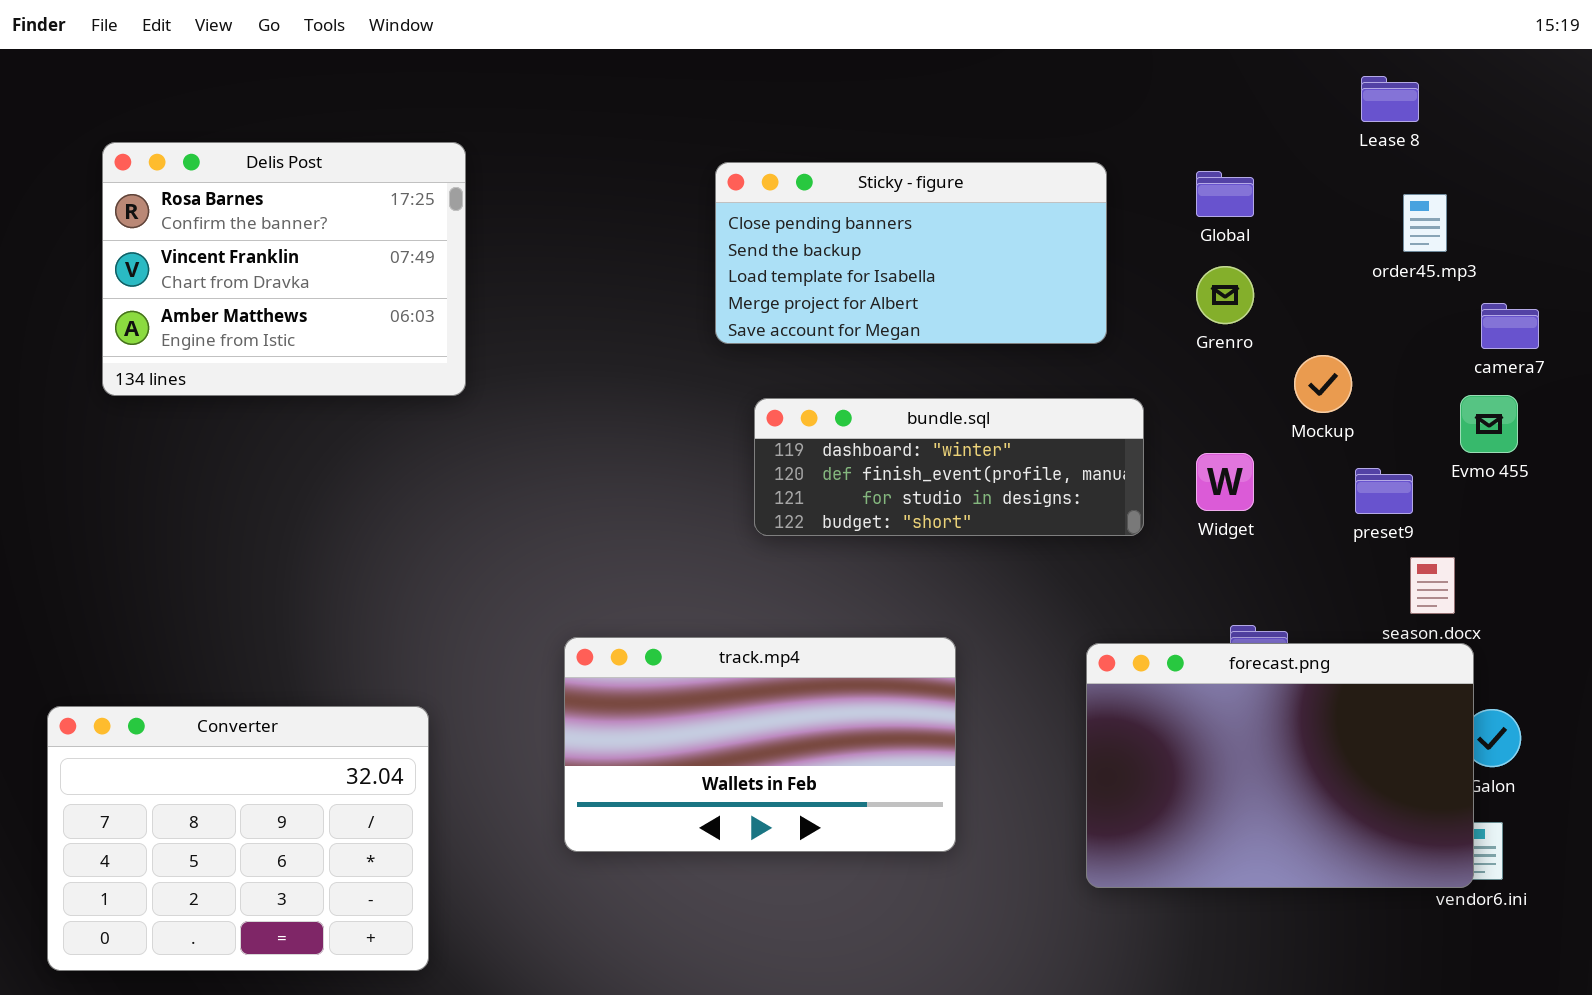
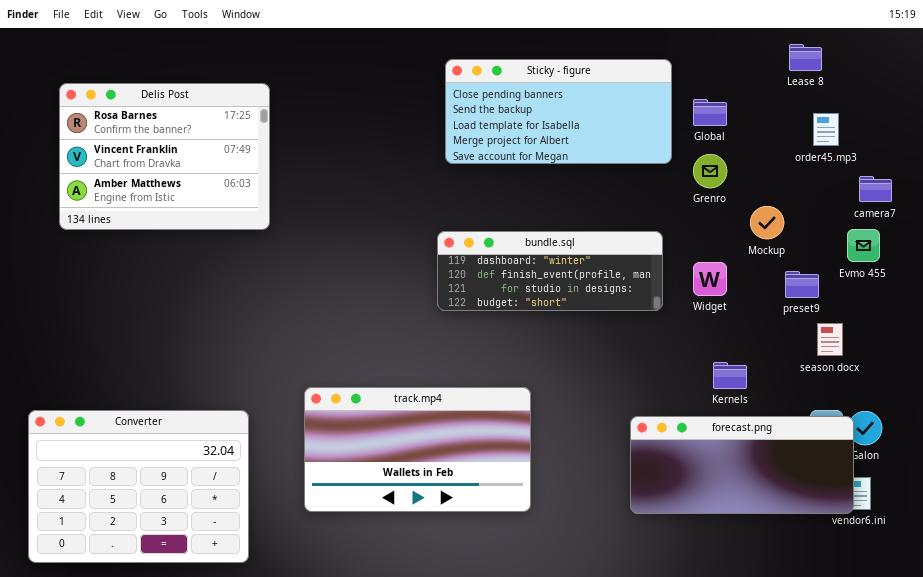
Sticky - figure: [715,162,1107,344] -> [445,59,672,164], moved
track.mp4: [564,637,956,852] -> [304,387,531,512], moved
forecast.png: [1086,643,1474,888] -> [630,416,854,514], resized

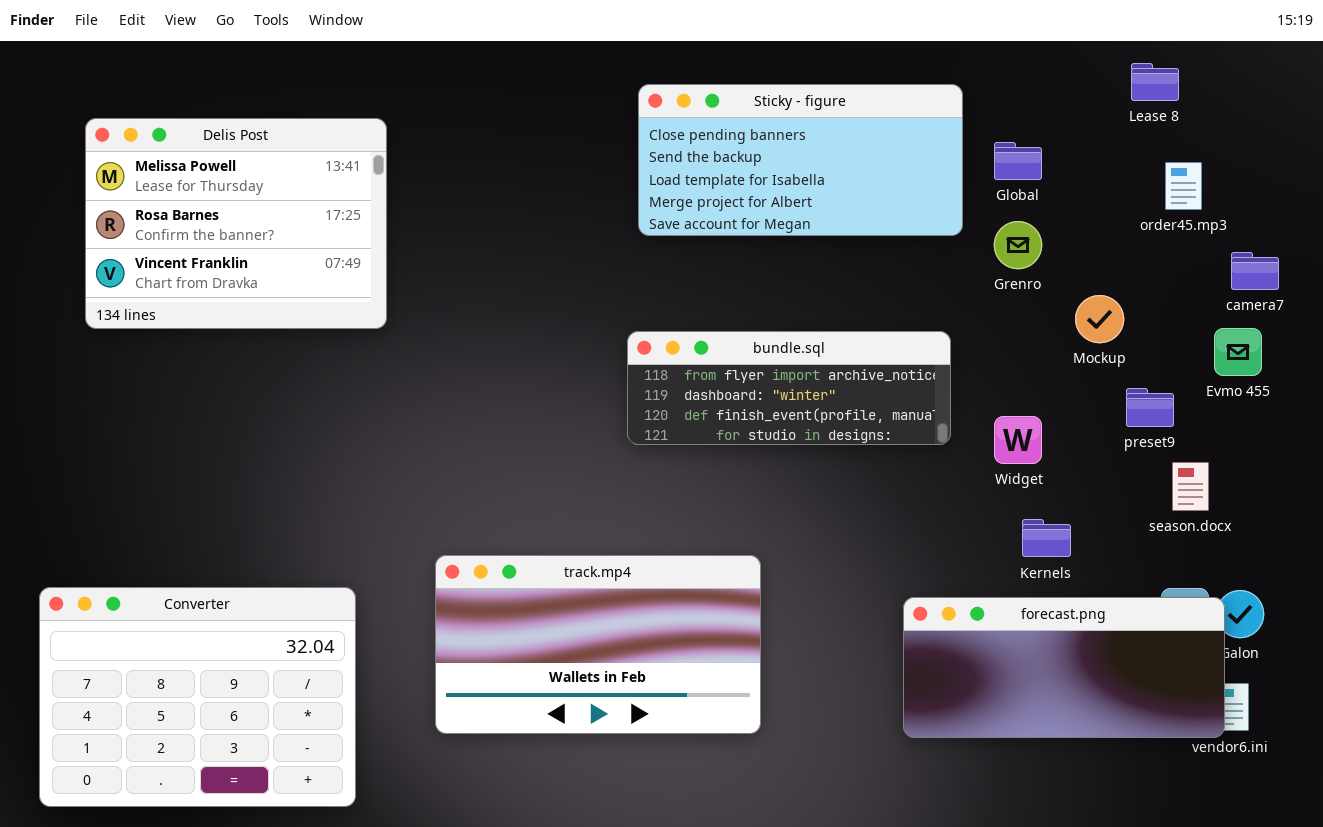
Delis Post: [59,83,270,230] -> [85,118,387,329], scrolled up 1 row
bundle.sql: [437,231,663,311] -> [627,331,951,445], scrolled up 1 row
Widget: [693,262,727,296] -> [994,416,1042,464], moved

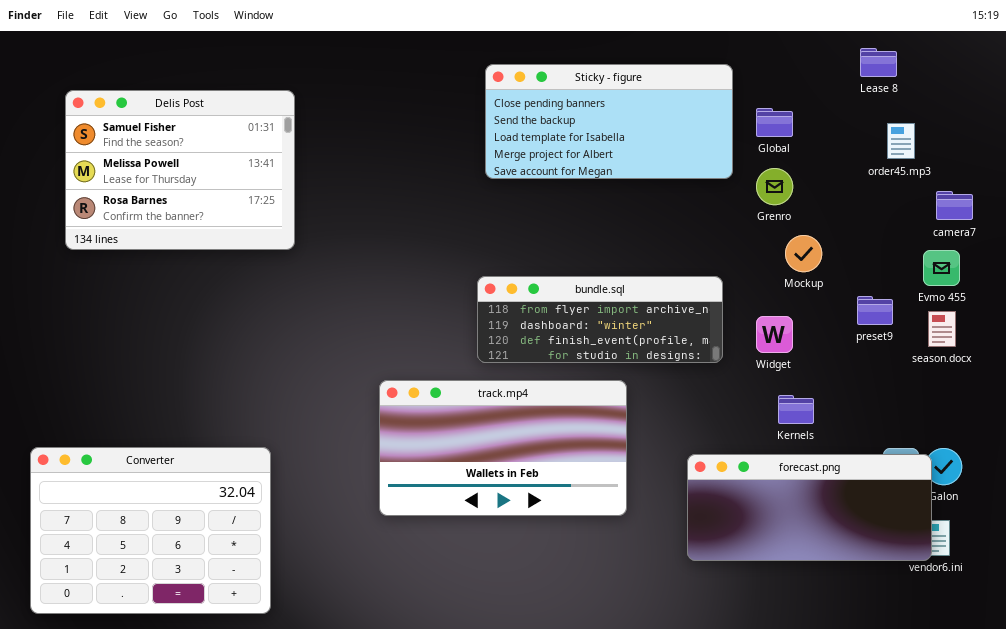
Delis Post: [85,118,387,329] -> [65,90,295,250], scrolled up 1 row
Mockup: [1075,295,1124,343] -> [785,235,822,272], moved
bundle.sql: [627,331,951,445] -> [477,276,723,363], moved
season.docx: [1172,462,1209,511] -> [928,311,956,347], moved
track.mp4: [435,555,761,734] -> [379,380,627,516], moved

